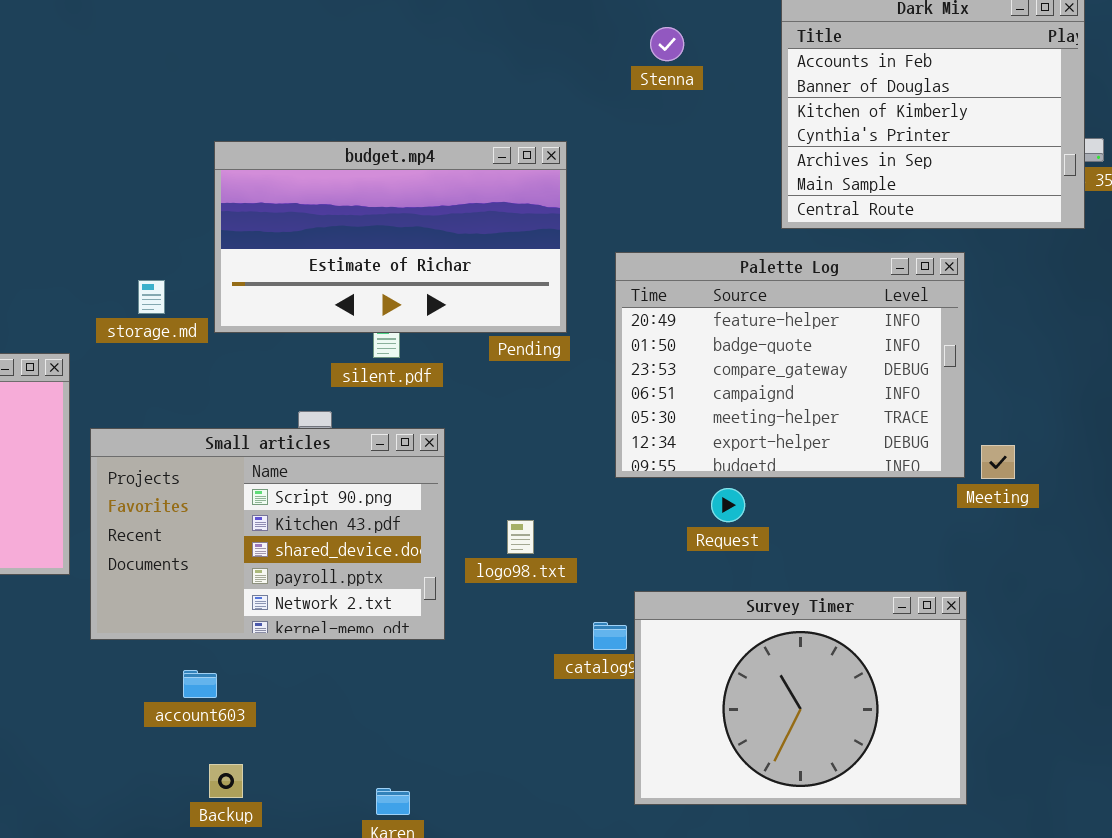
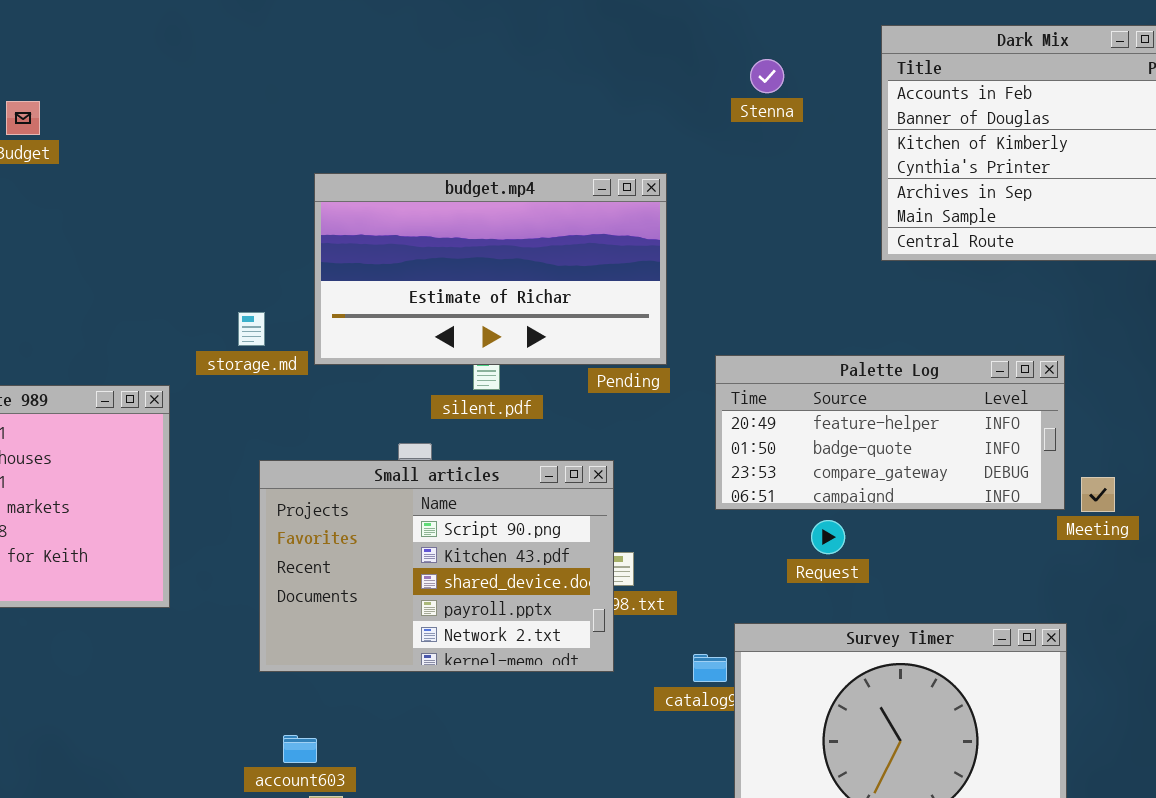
Palette Log: [615,252,965,478] -> [715,355,1065,510], resized
Small articles: [90,428,445,640] -> [259,460,614,672], moved
account603: [183,670,217,698] -> [283,735,317,763], moved

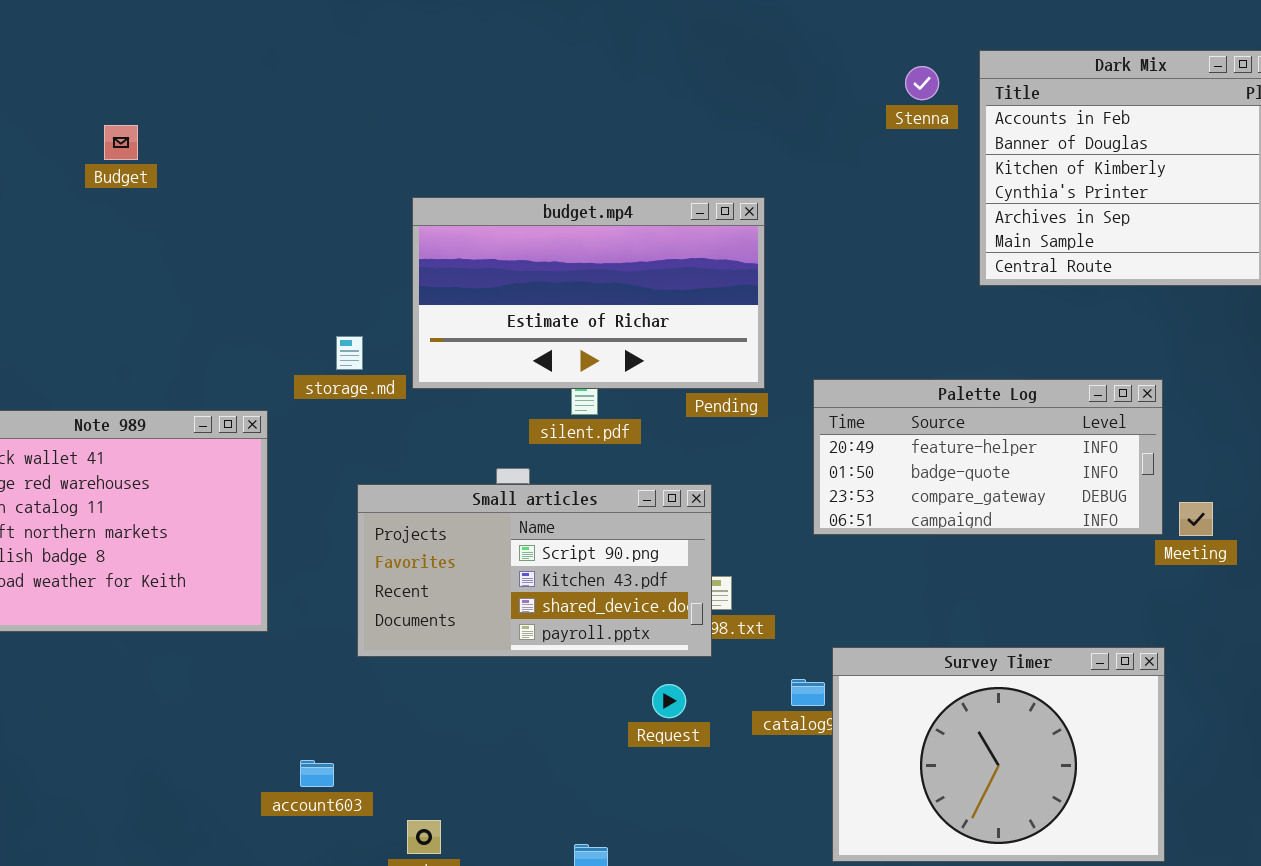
Stenna: [750,59,784,93] -> [905,66,939,100], moved
Small articles: [259,460,614,672] -> [357,484,712,657], resized
Request: [811,520,845,554] -> [652,684,686,718], moved
account603: [283,735,317,763] -> [300,760,334,787], moved

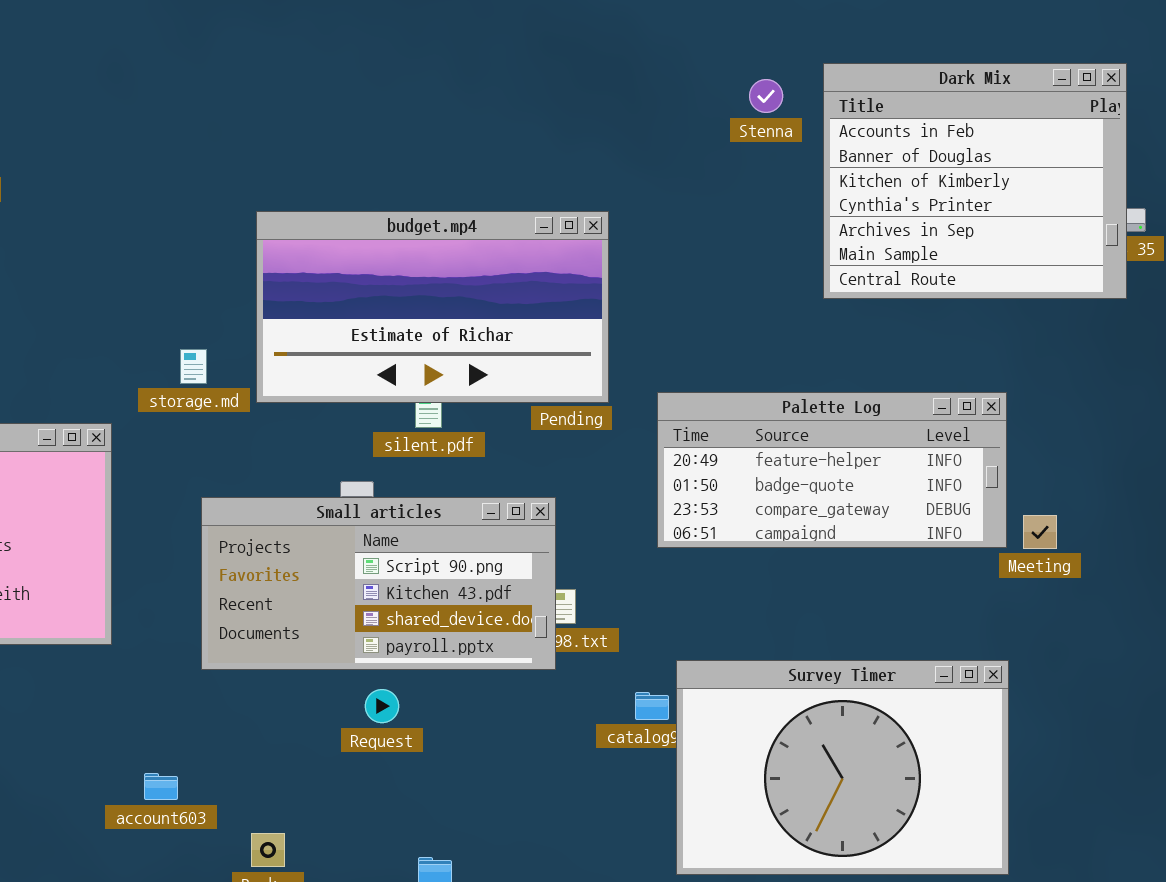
Request: [652,684,686,718] -> [365,689,399,723], moved

